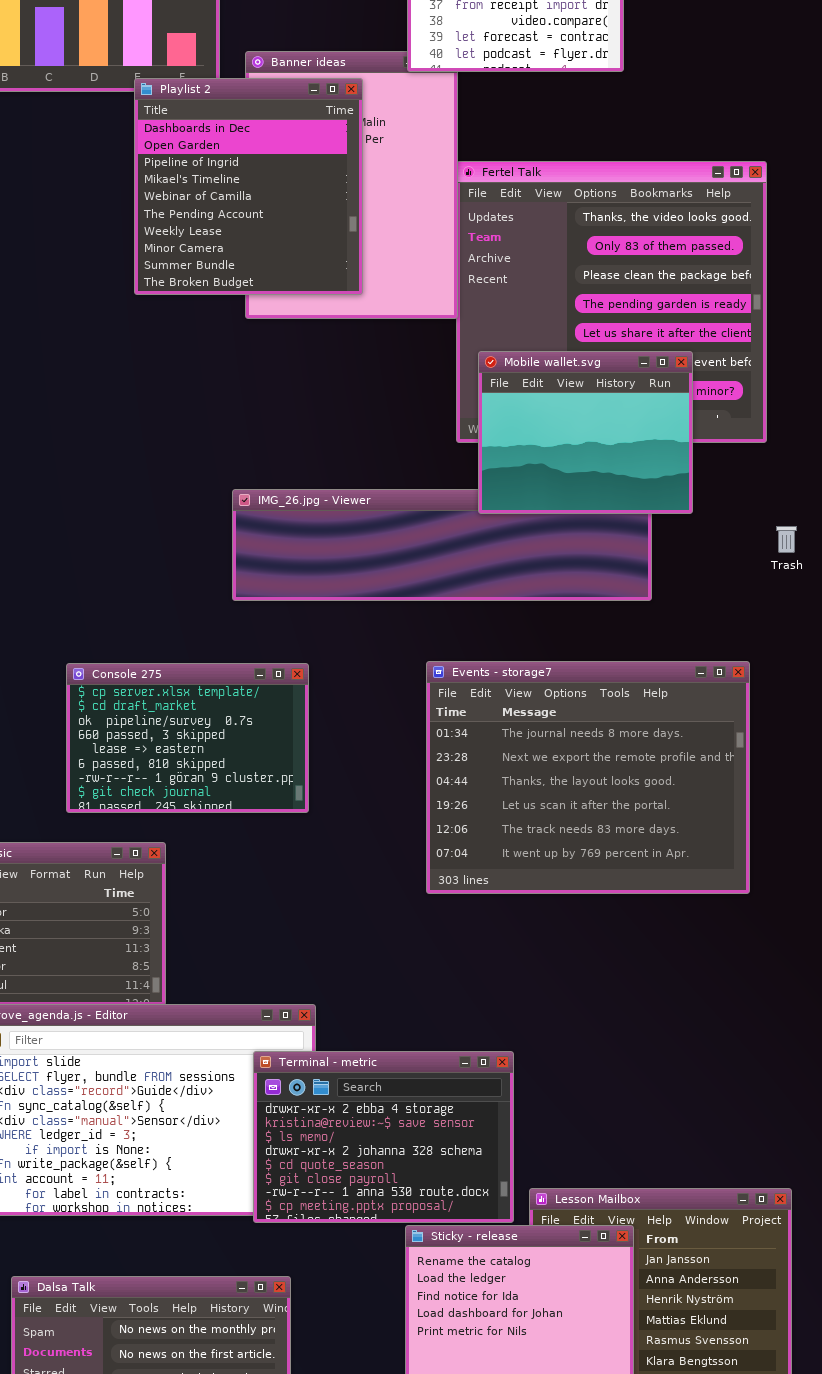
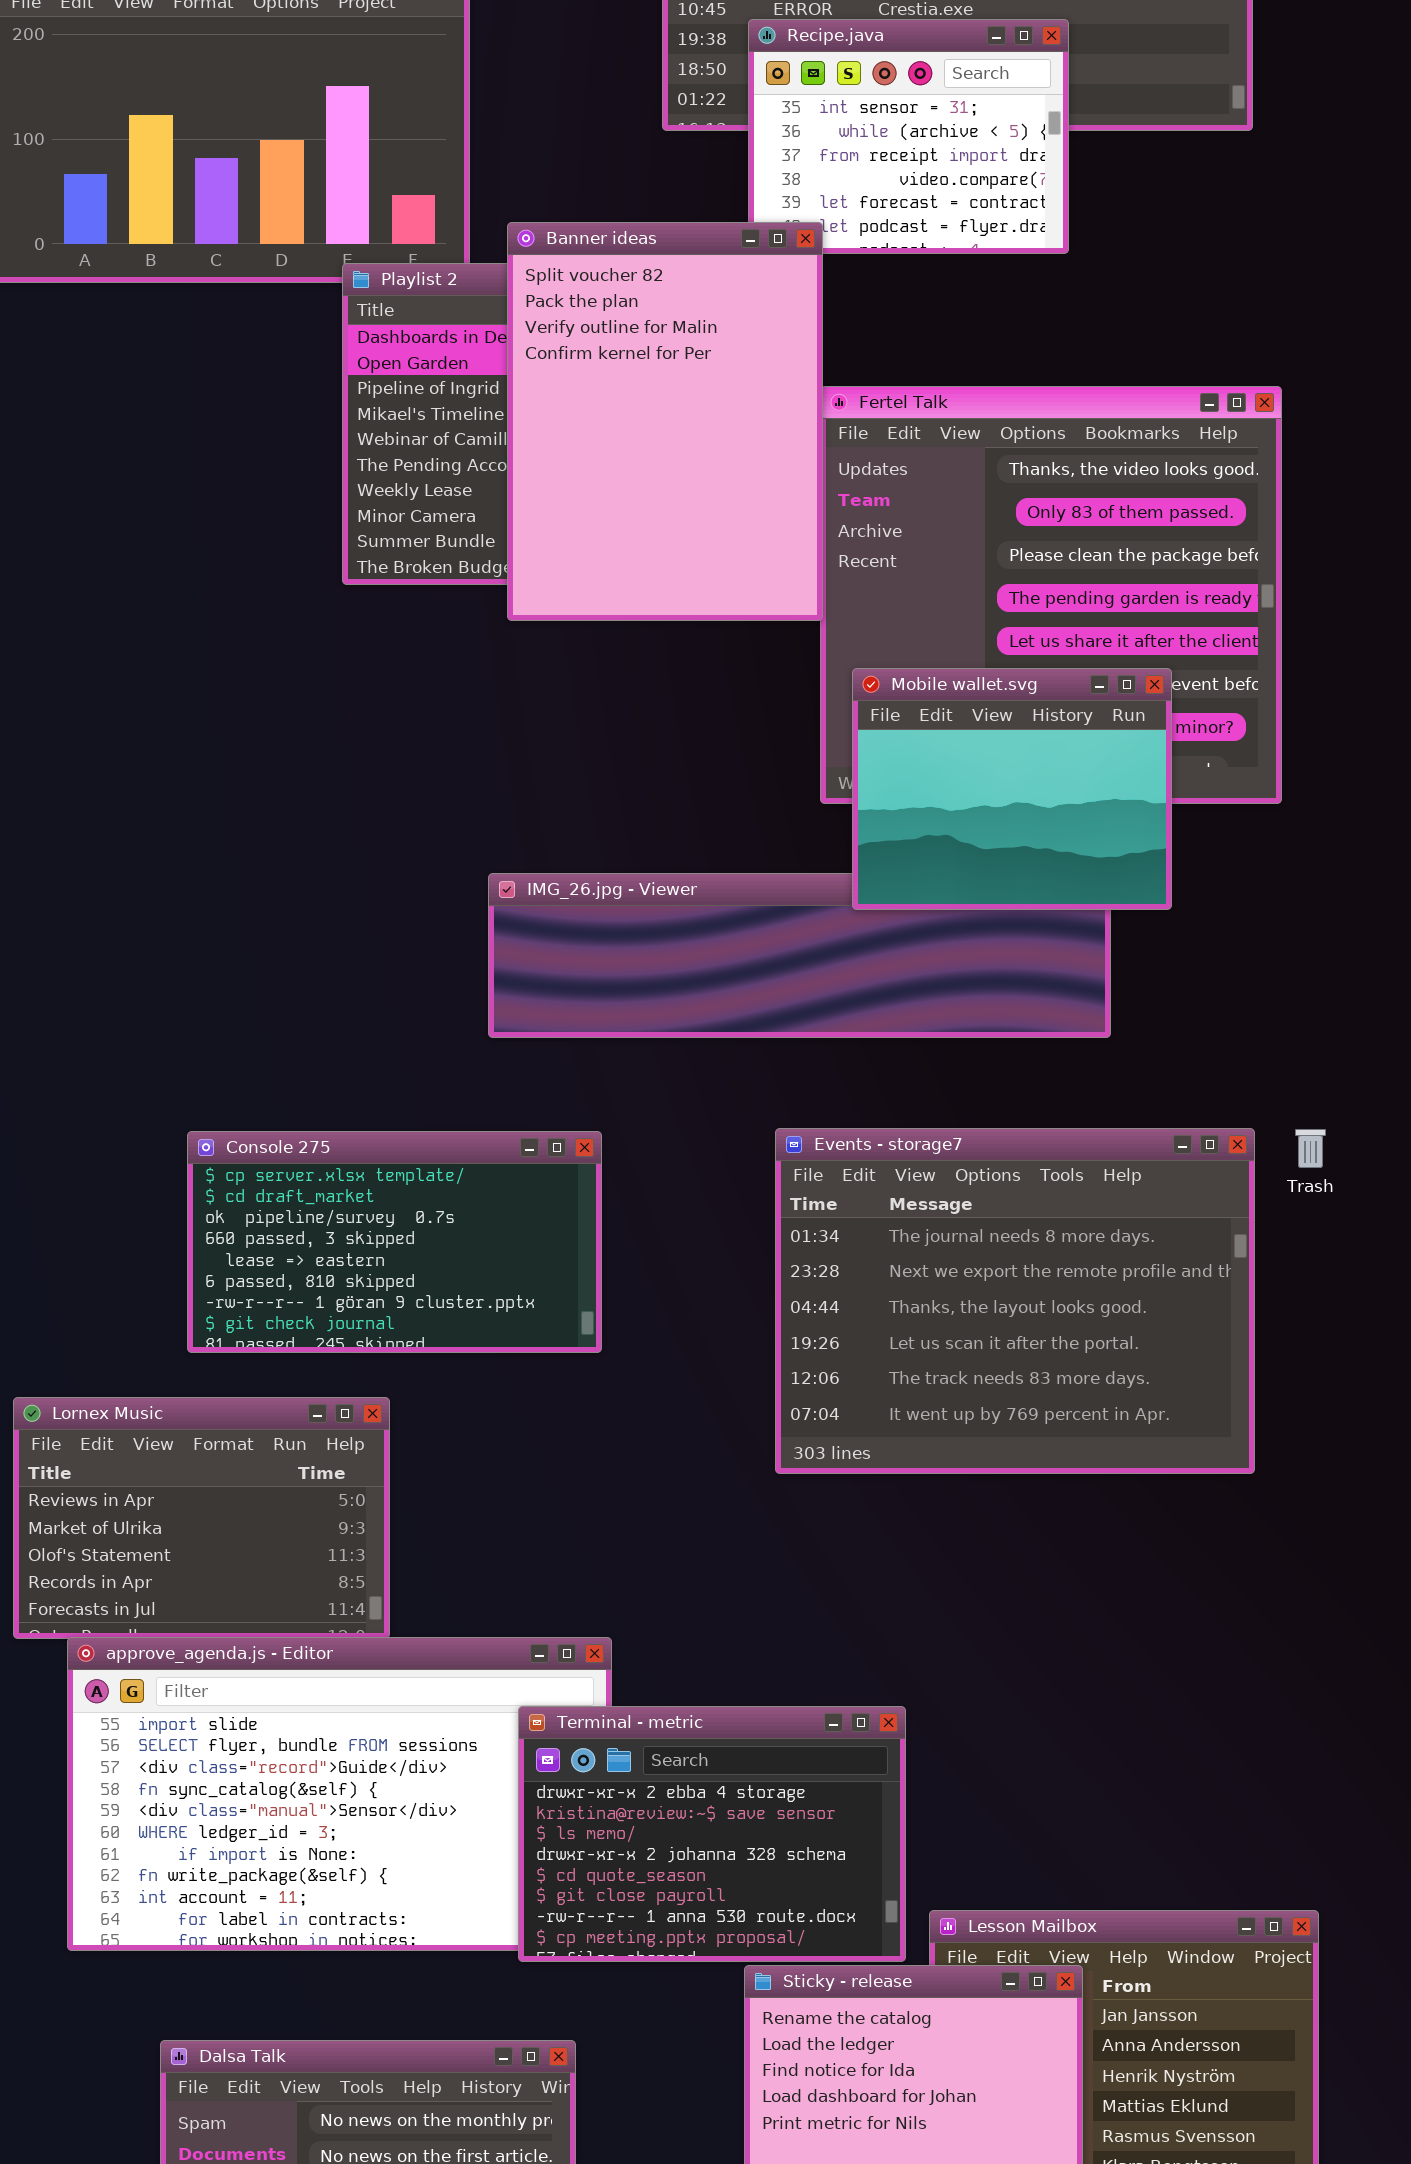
Banner ideas: [245,51,458,319] -> [507,222,823,621], raised
Trash: [776,526,797,553] -> [1295,1129,1326,1168], moved
Console 275: [66,663,309,813] -> [187,1131,602,1353], resized

